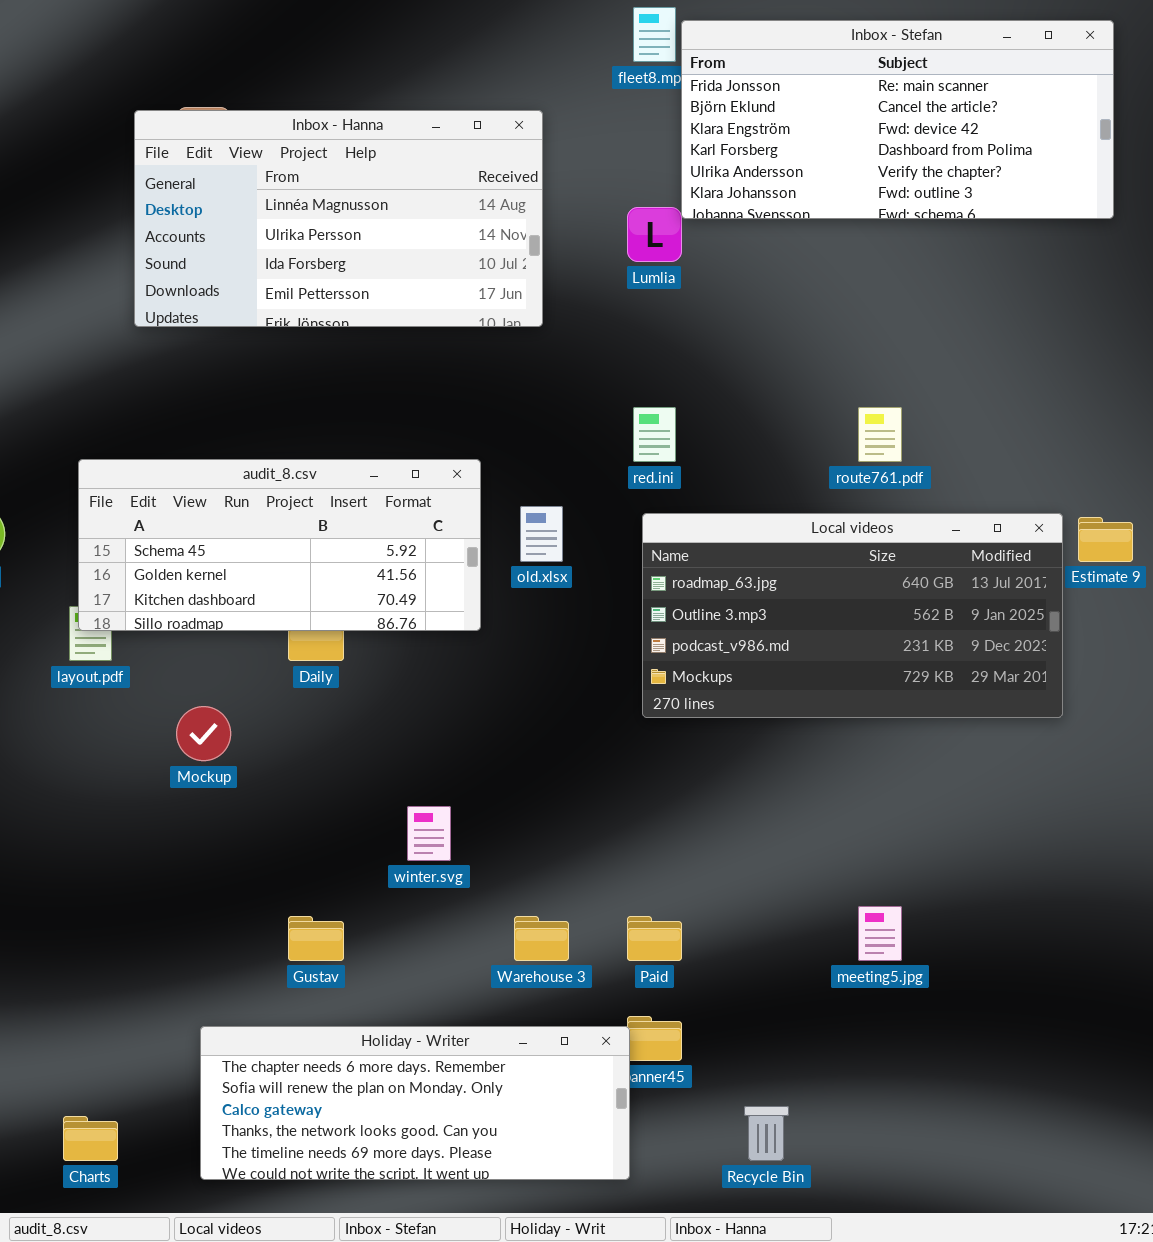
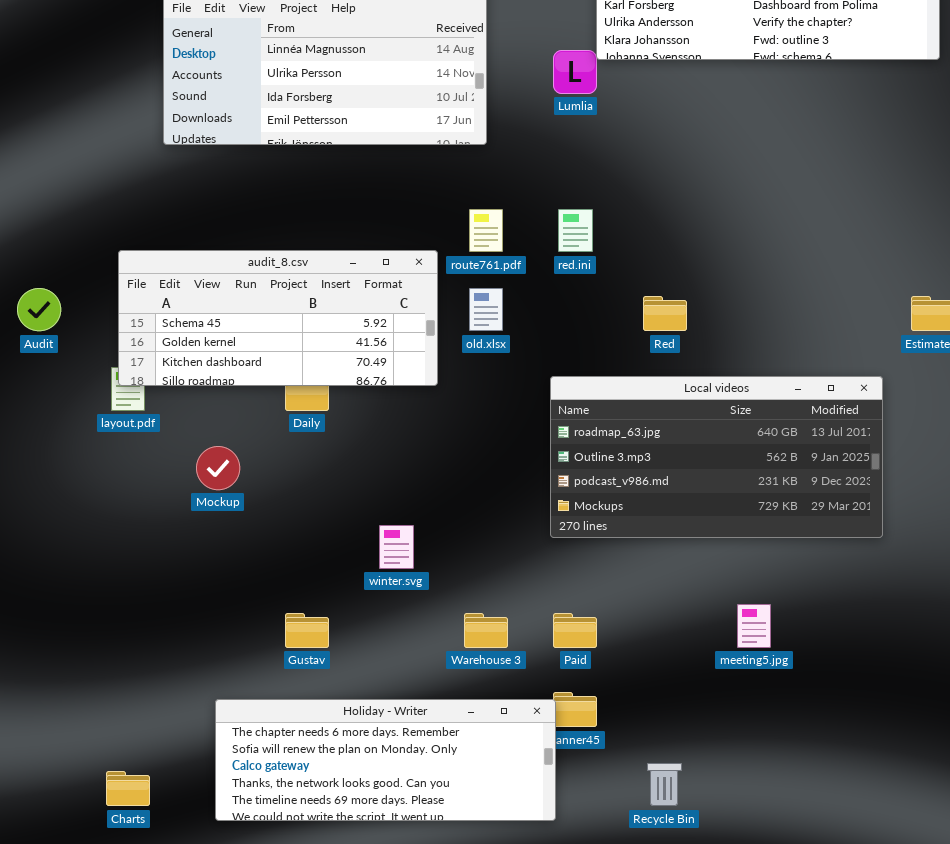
route761.pdf: [858,407,902,462] -> [469,209,503,252], moved
Local videos: [642,513,1063,718] -> [550,376,883,538], moved

